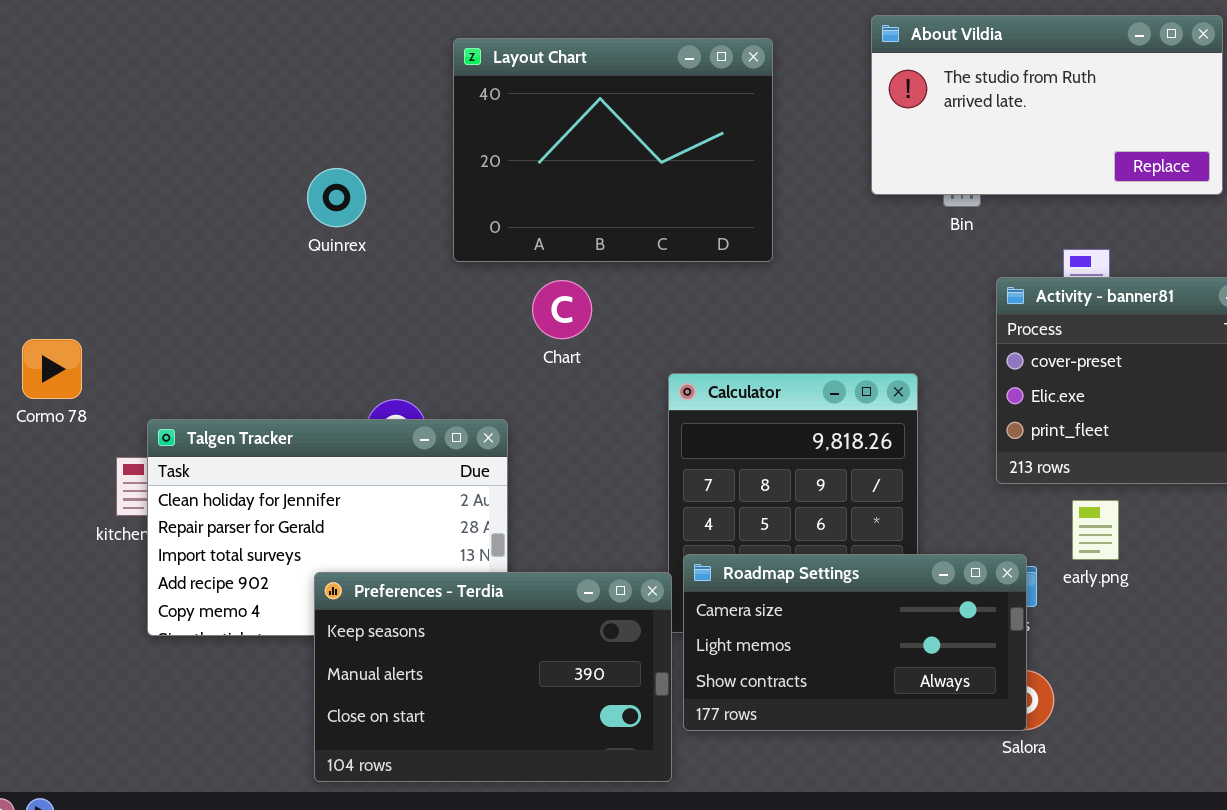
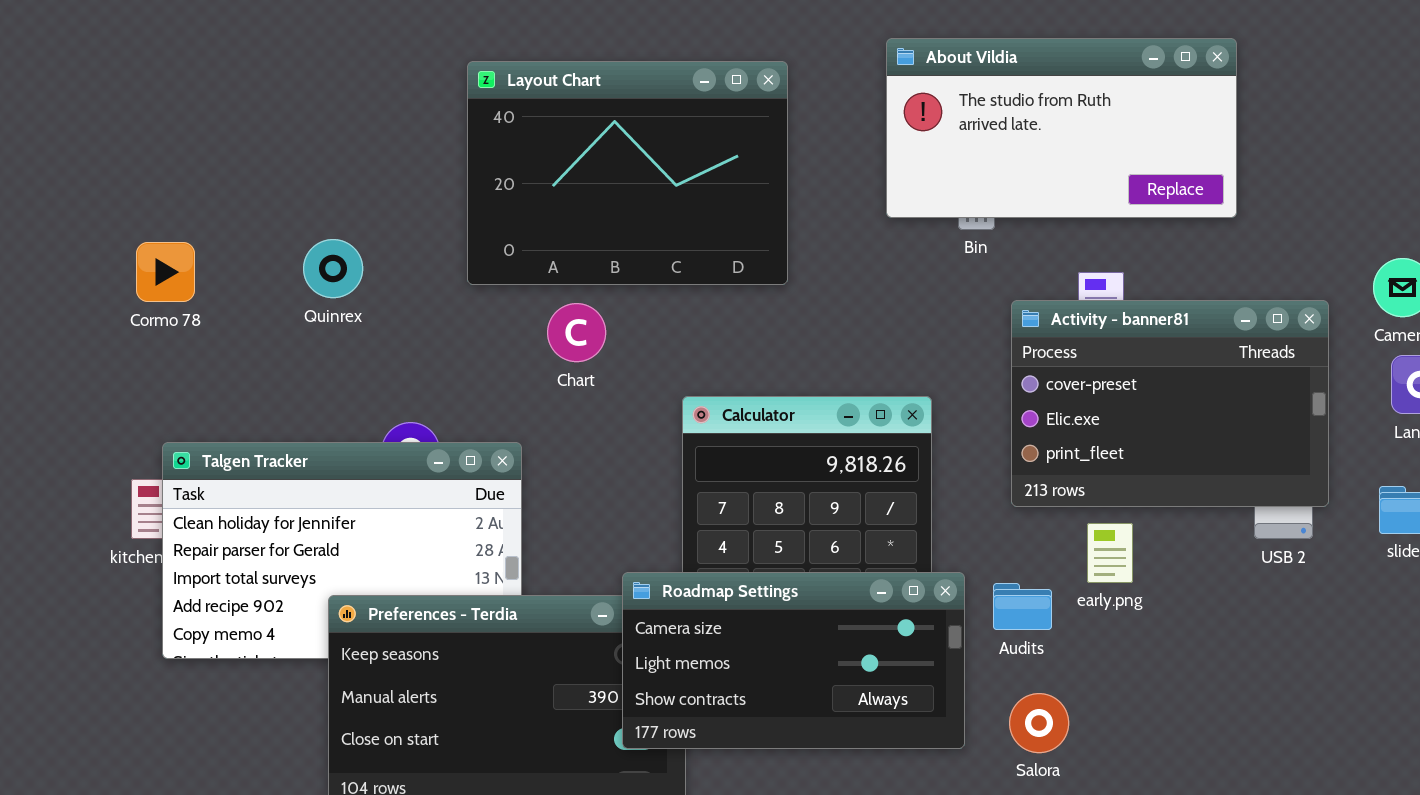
Quinrex: [307,168,366,227] -> [303,239,363,298], moved
Cormo 78: [22,339,82,399] -> [136,242,195,302], moved
Roadmap Settings: [683,554,1027,731] -> [622,572,965,749], moved

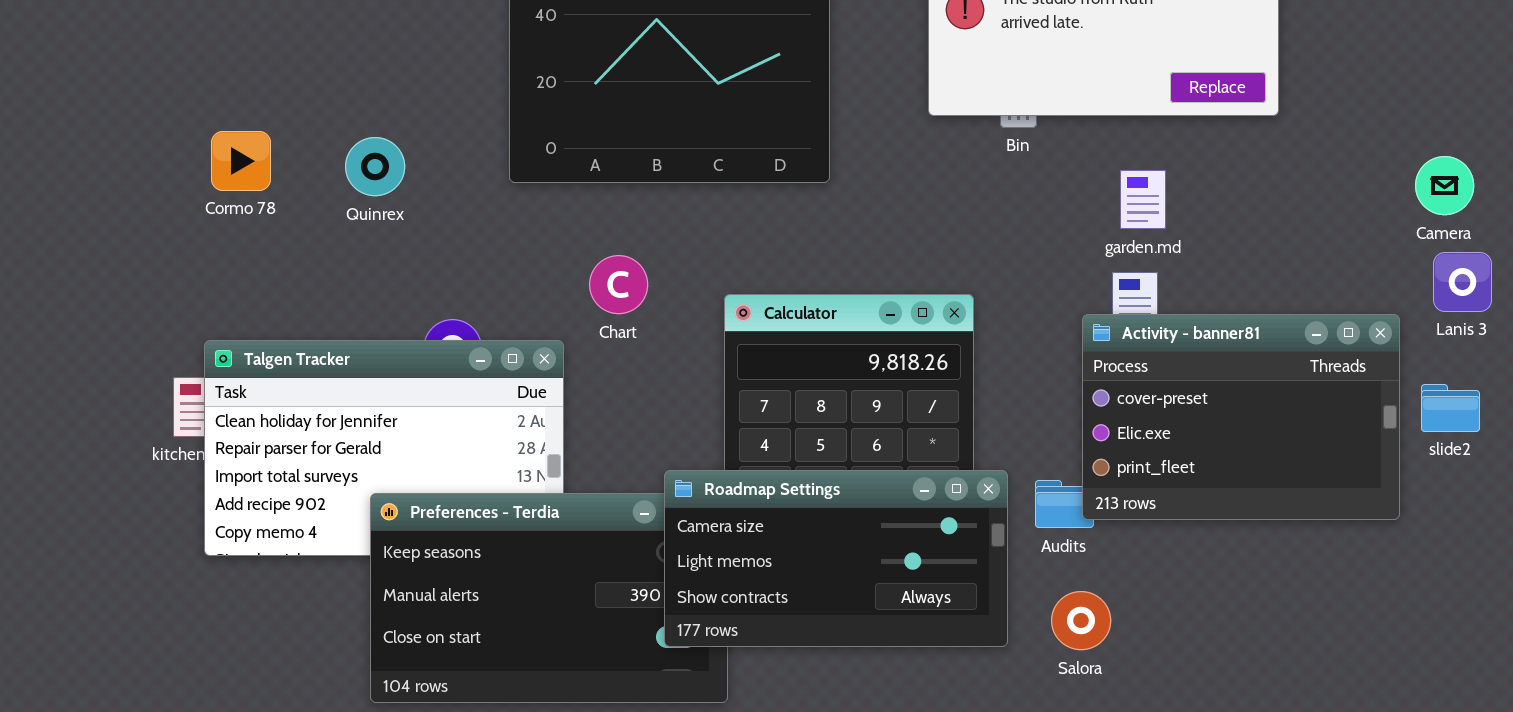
Cormo 78: [136,242,195,302] -> [211,131,271,191], moved
Activity - banner81: [1011,300,1329,507] -> [1082,314,1400,520], moved
Chart: [547,303,606,362] -> [589,255,648,314], moved

